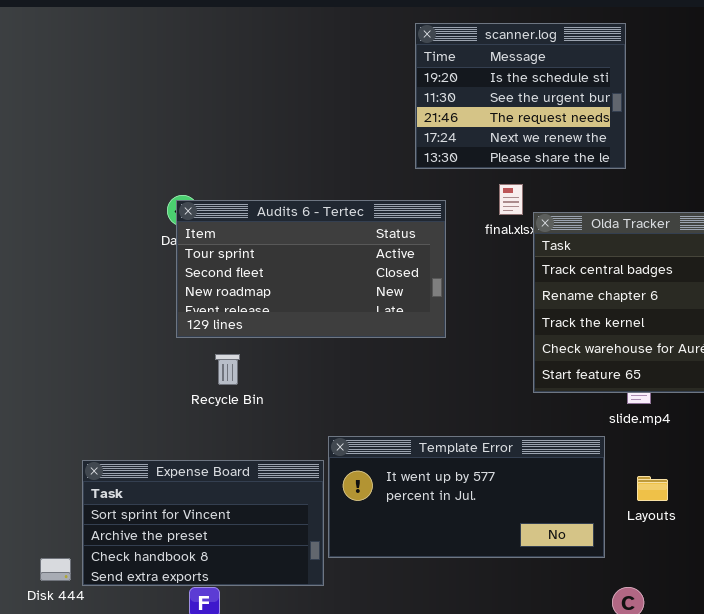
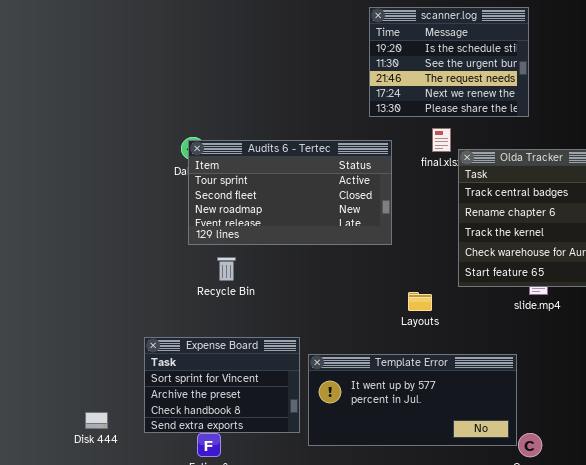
Template Error: [328,436,605,558] -> [308,354,517,446], moved
Expense Board: [82,460,324,586] -> [144,337,300,433], resized
Layouts: [637,476,668,501] -> [408,292,432,311], moved

